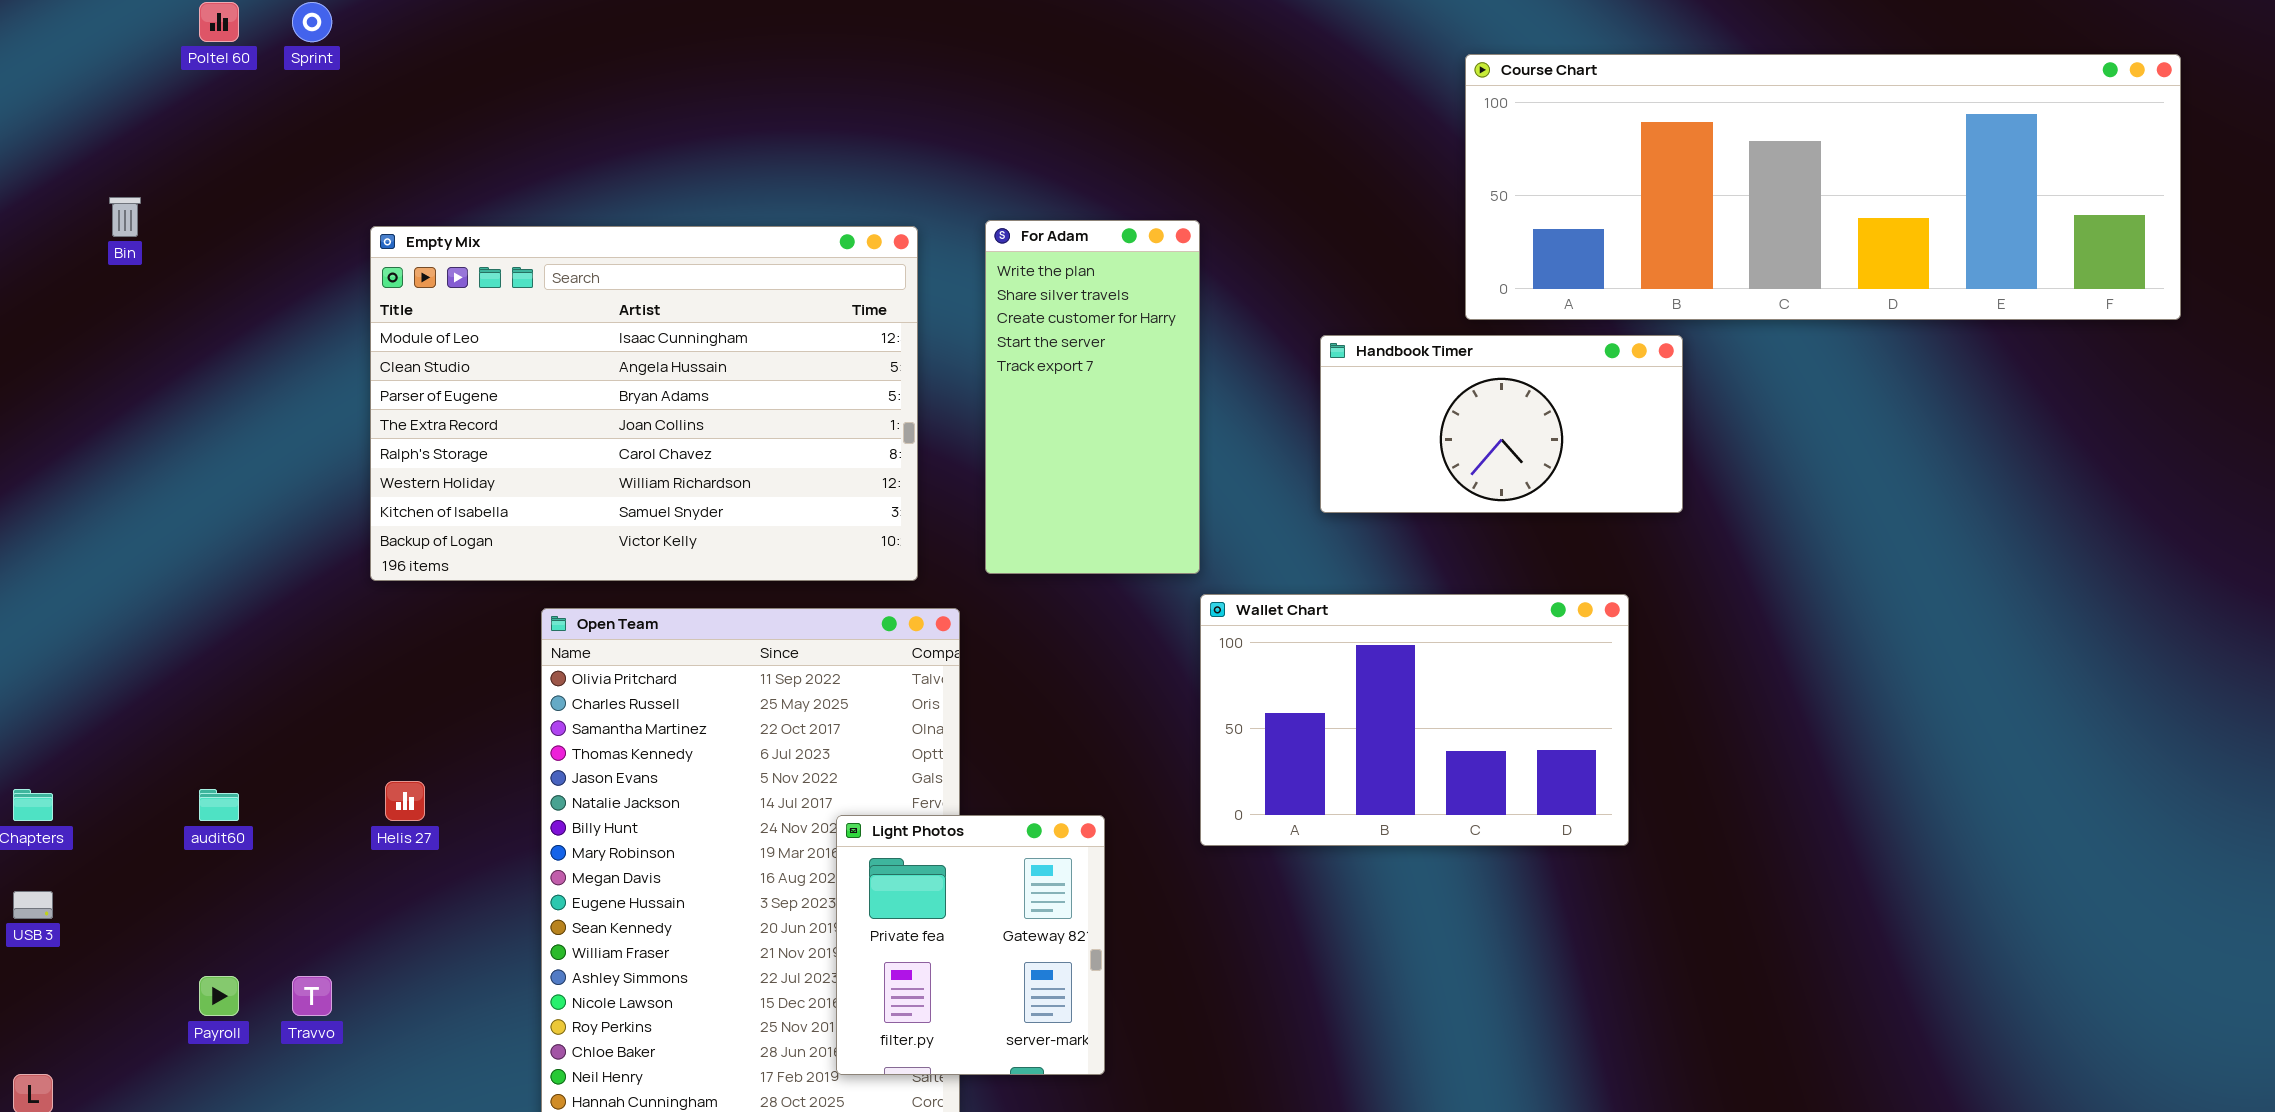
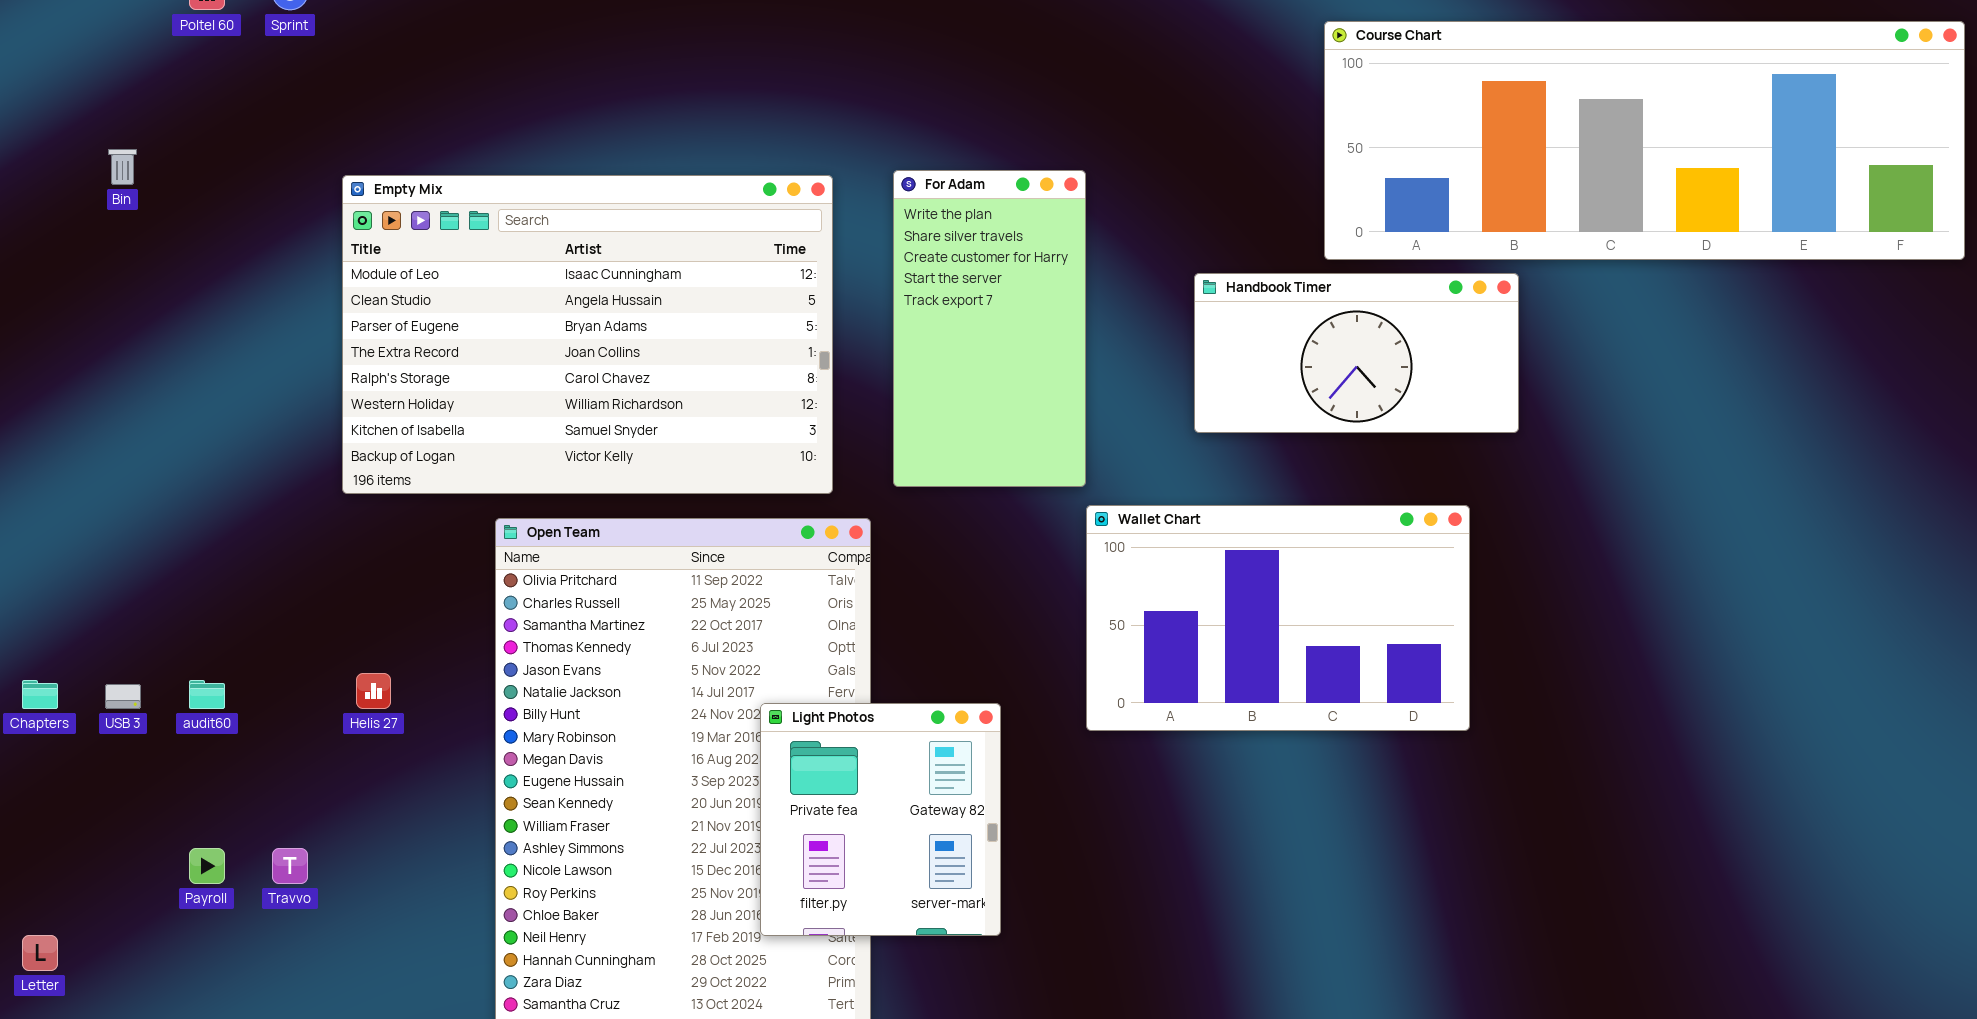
USB 3: [13,891,53,919] -> [105,684,141,709], moved

